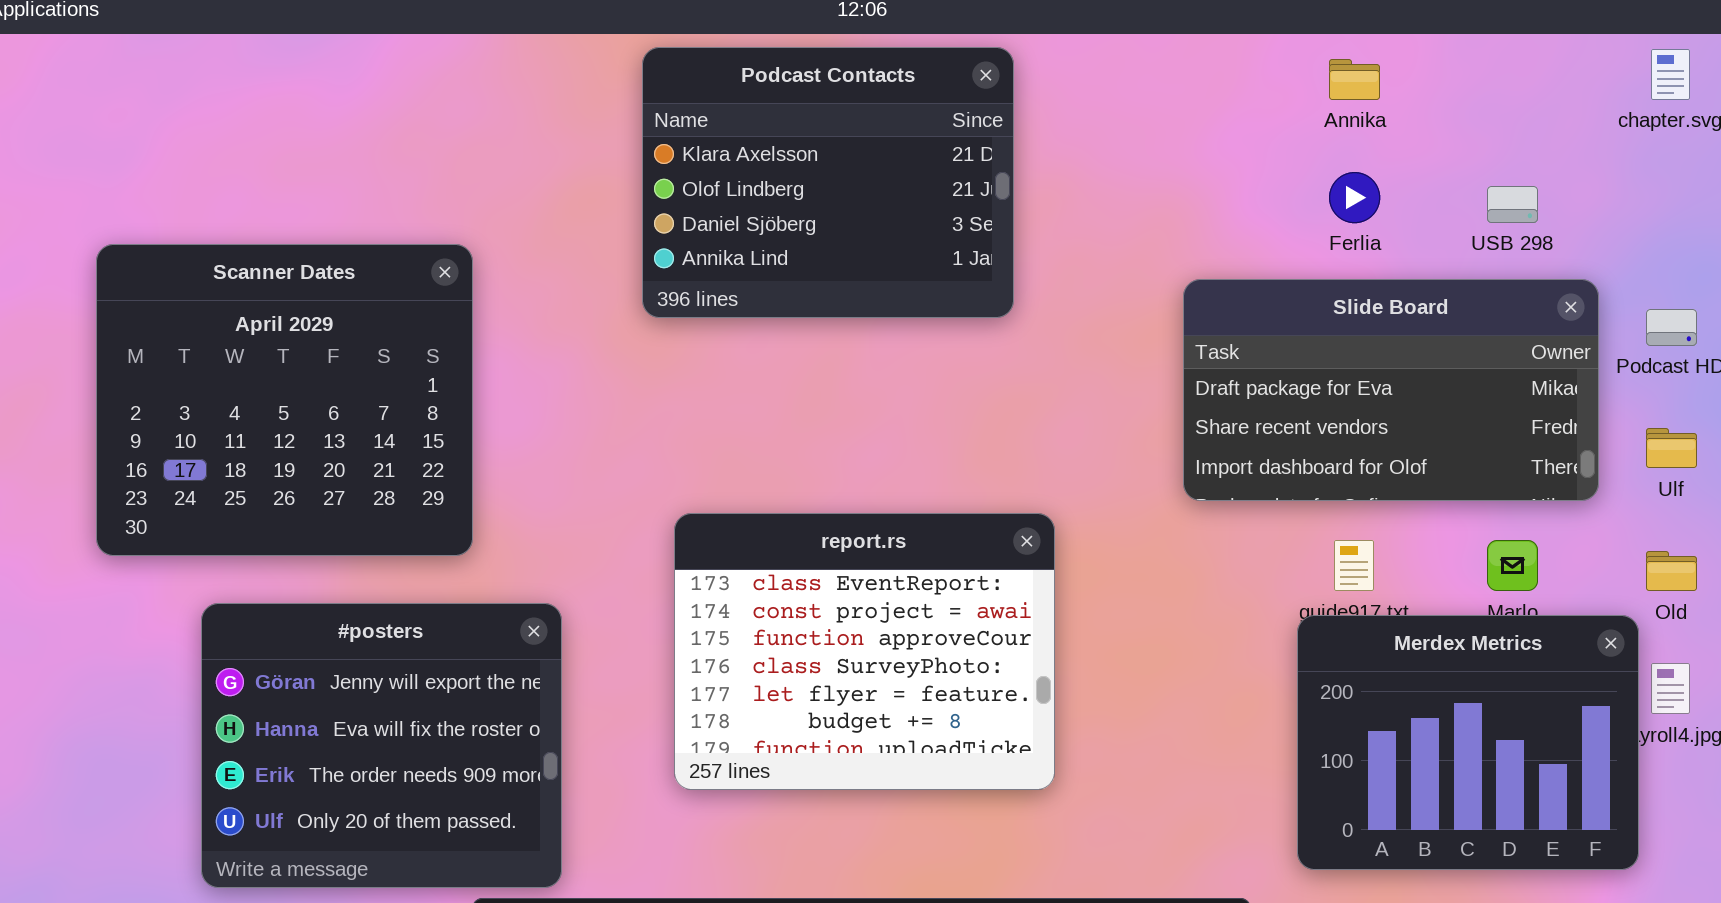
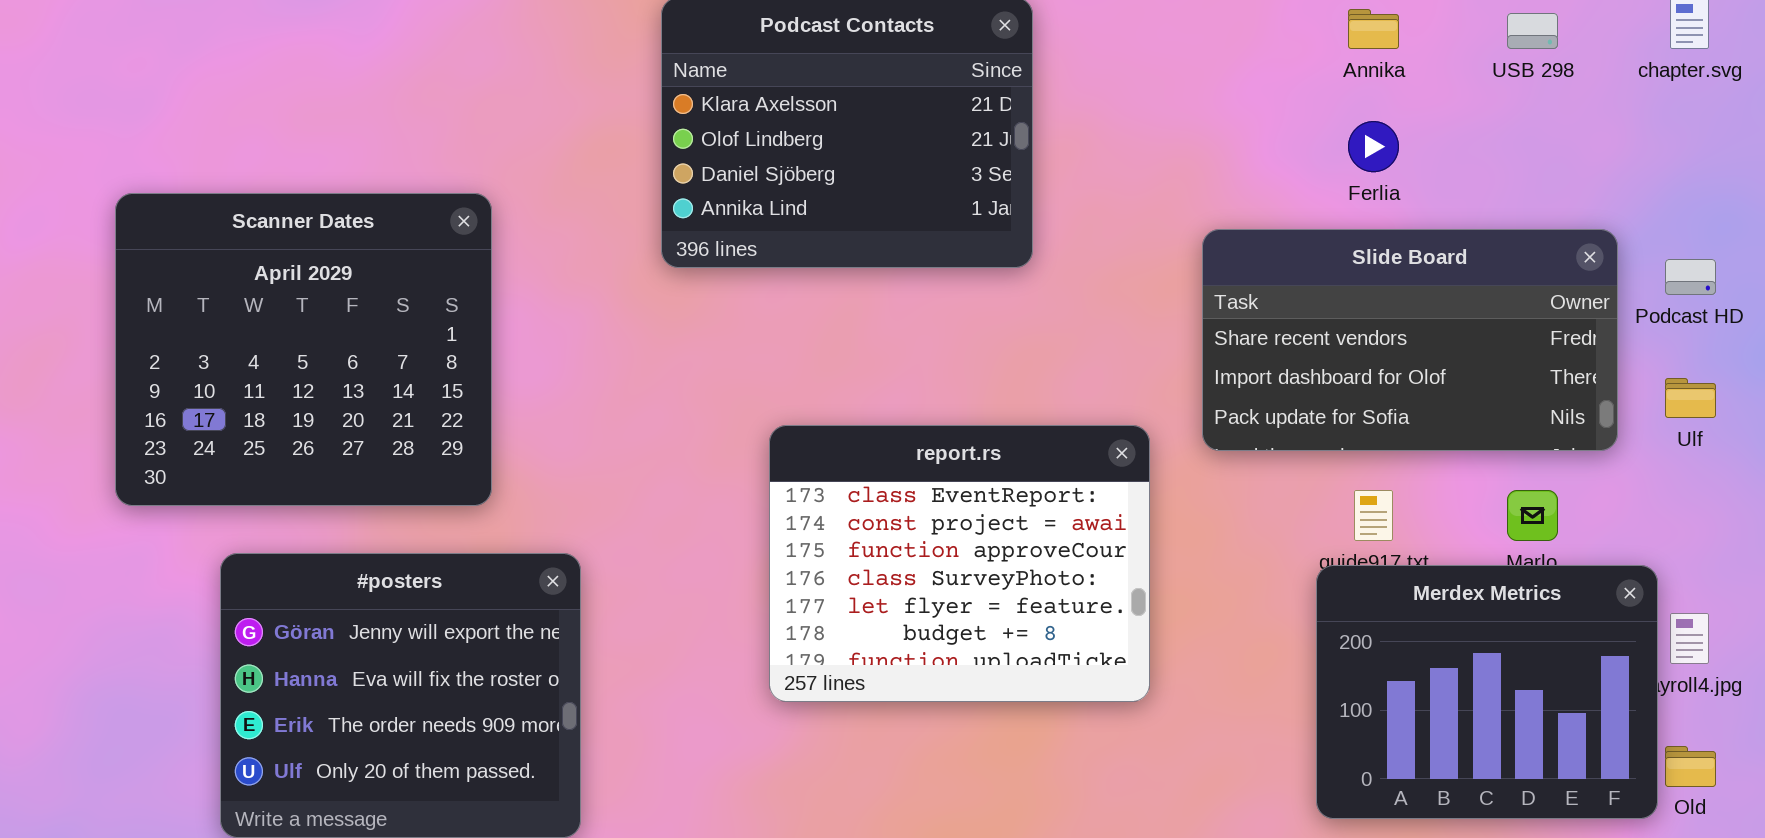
USB 298: [1487,186,1538,223] -> [1507,13,1558,49], moved
Slide Board: [1183,279,1599,501] -> [1202,229,1618,451], scrolled down 1 row
report.rs: [674,513,1055,790] -> [769,425,1150,702], moved
Old: [1646,551,1697,591] -> [1665,746,1716,787], moved

